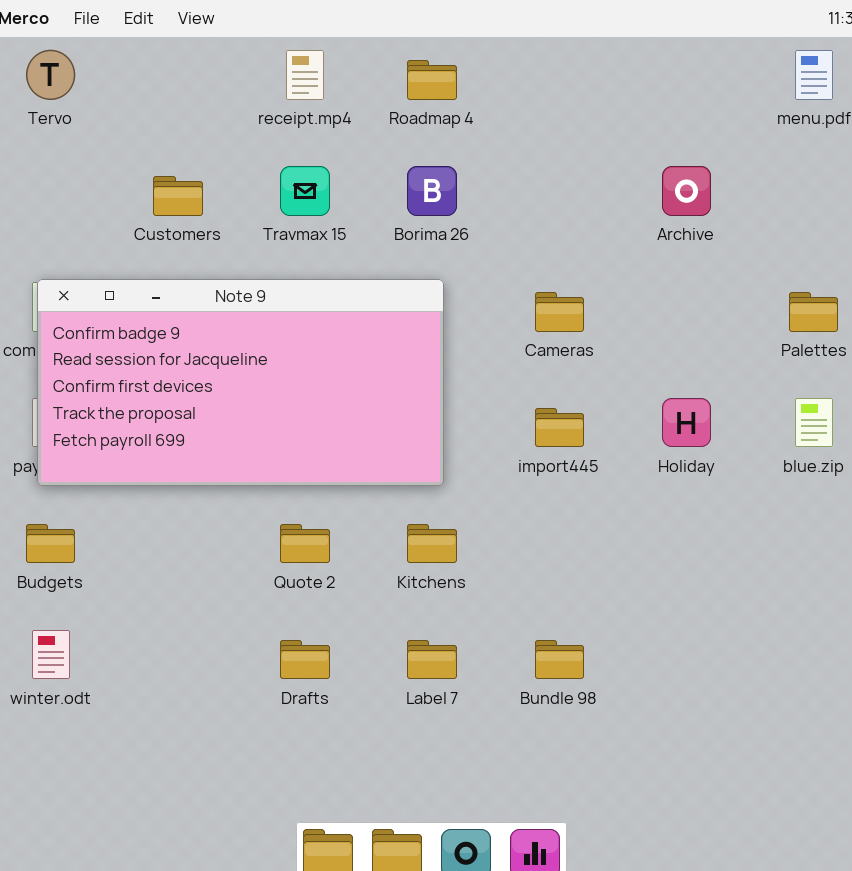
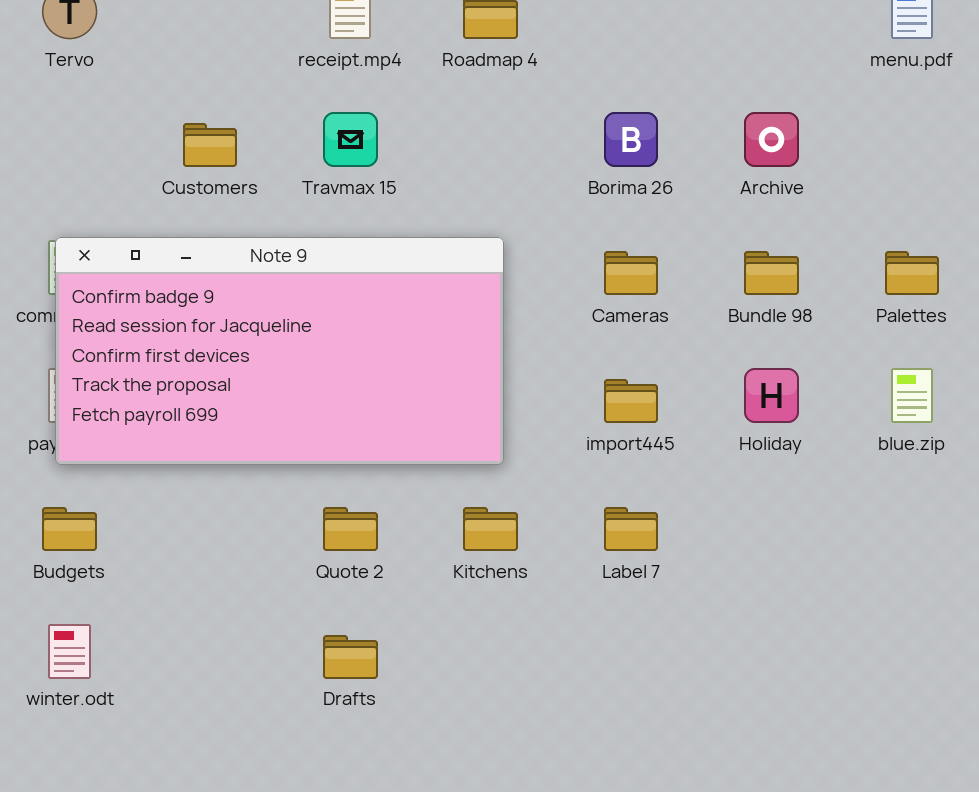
Borima 26: [407,166,457,216] -> [604,112,658,167], moved
Label 7: [407,640,457,679] -> [604,507,658,551], moved
Bundle 98: [535,640,584,679] -> [744,251,799,295], moved

